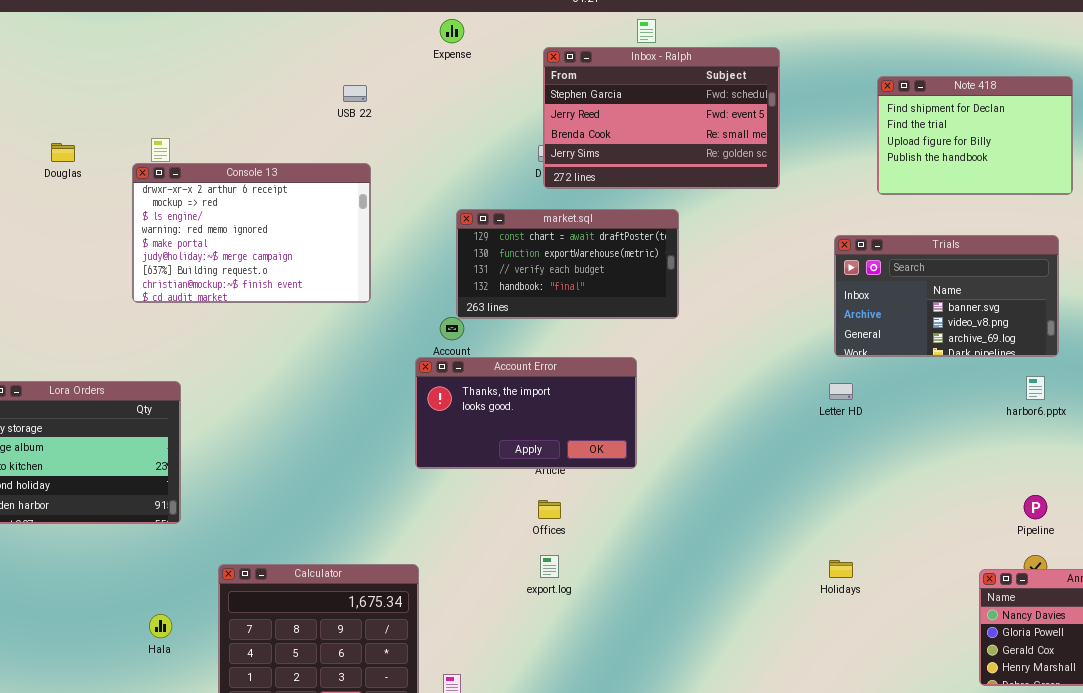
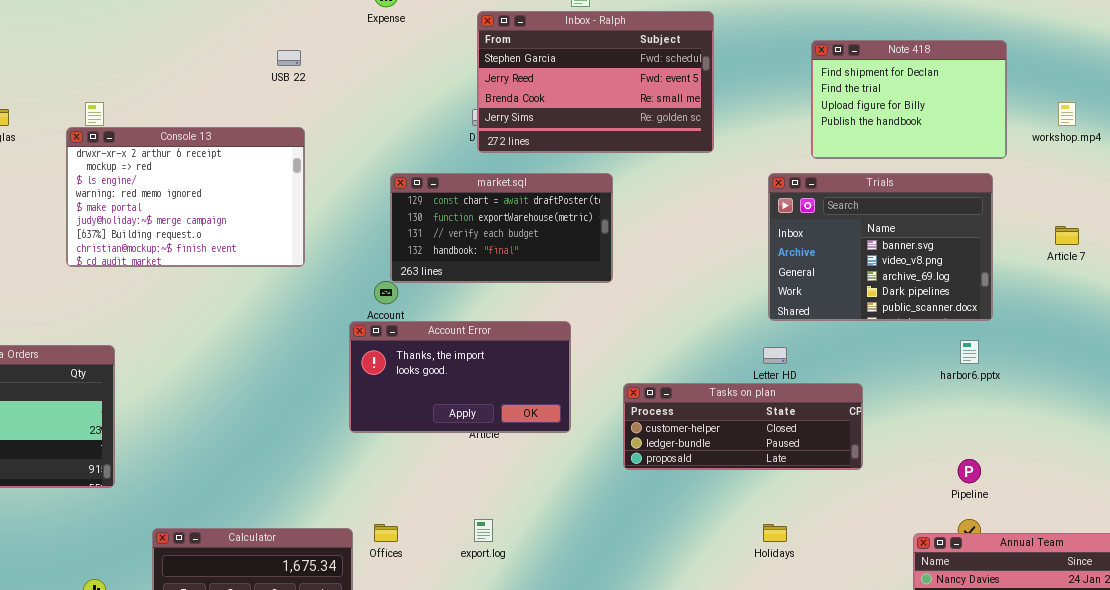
Trials: [834,235,1059,357] -> [768,173,993,321], resized
Tasks on plan: none -> [623,383,863,470], opened
Offices: [538,500,561,519] -> [374,524,398,542], moved

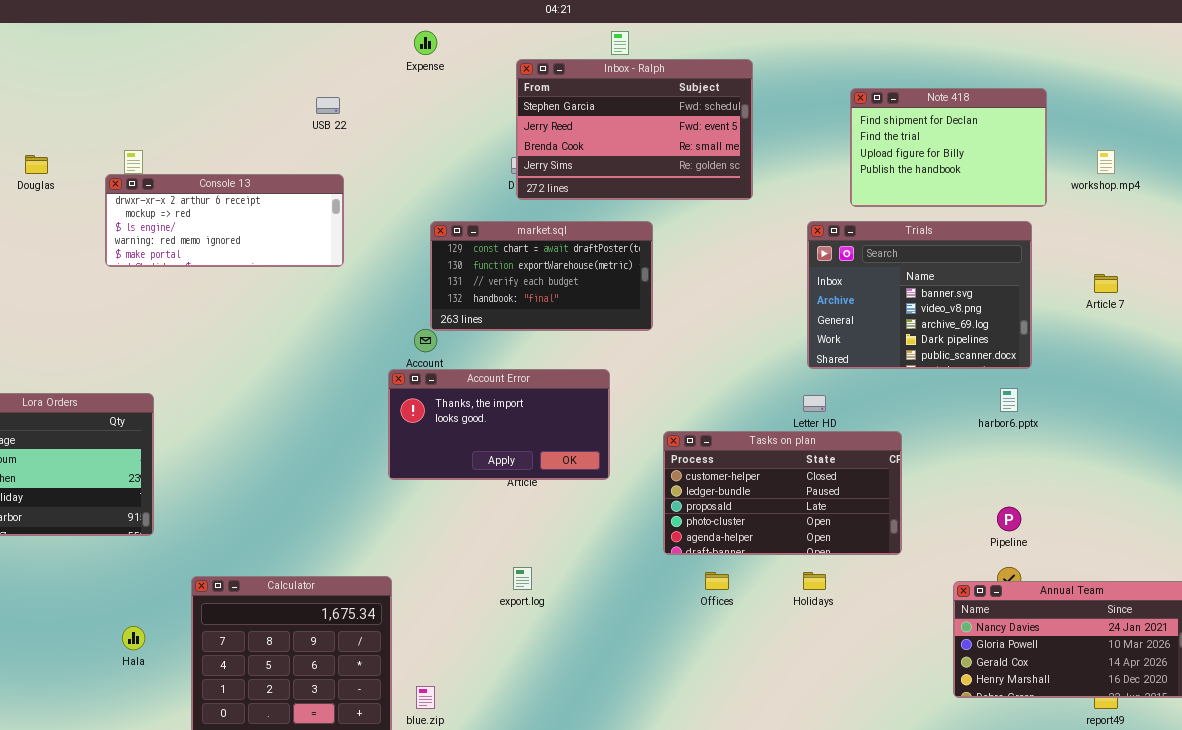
Console 13: [66,127,305,267] -> [105,174,344,267], resized
Tasks on plan: [623,383,863,470] -> [663,431,902,555], resized
Offices: [374,524,398,542] -> [705,572,729,590], moved

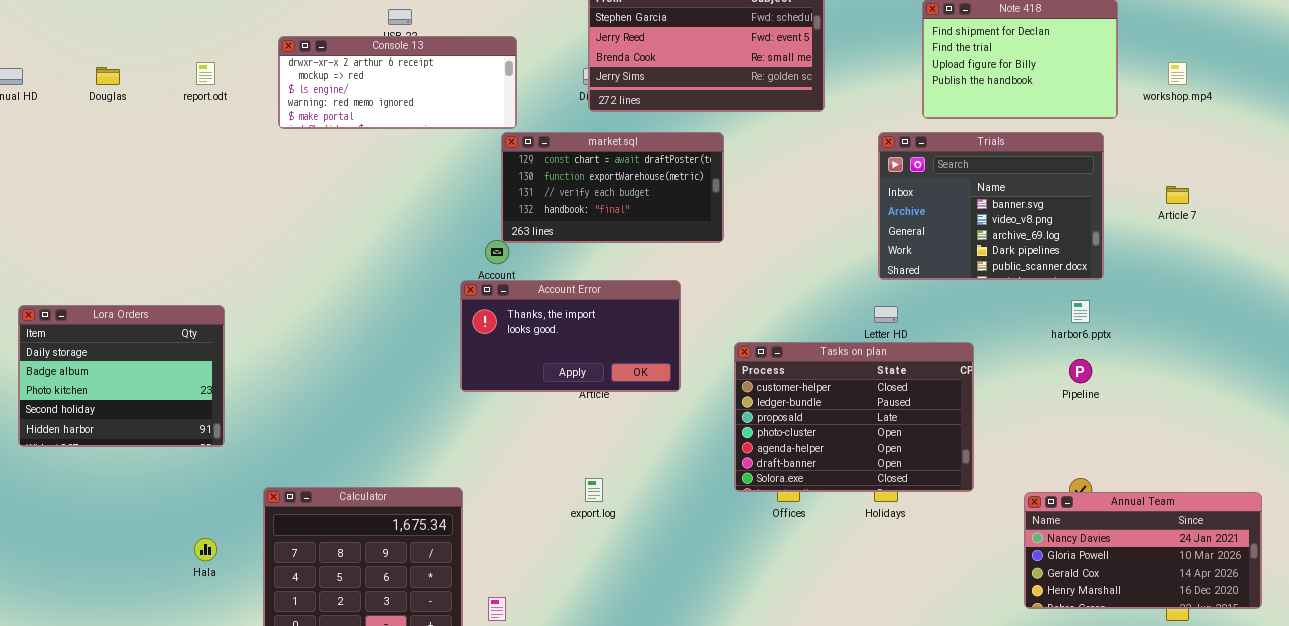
Console 13: [105,174,344,267] -> [278,36,517,129], moved
Tasks on plan: [663,431,902,555] -> [734,342,974,492], resized
Pipeline: [997,507,1021,531] -> [1069,359,1092,383], moved

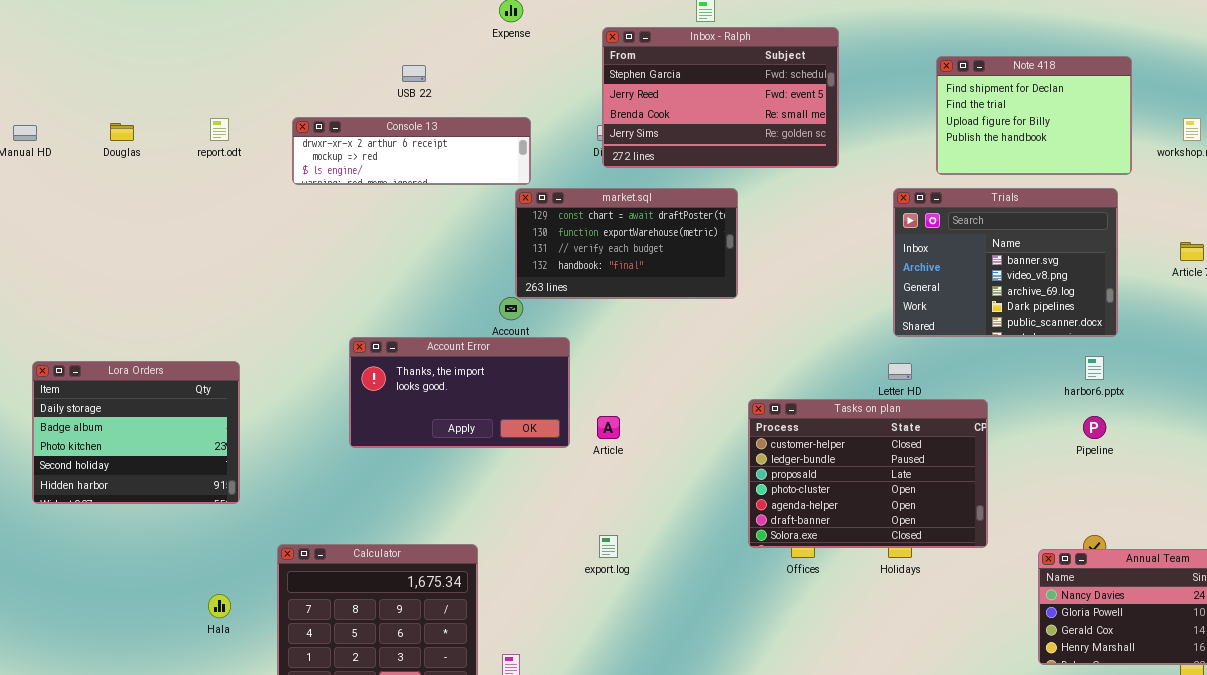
Console 13: [278,36,517,129] -> [292,117,531,185], resized
Account Error: [460,280,681,392] -> [349,337,570,448], moved

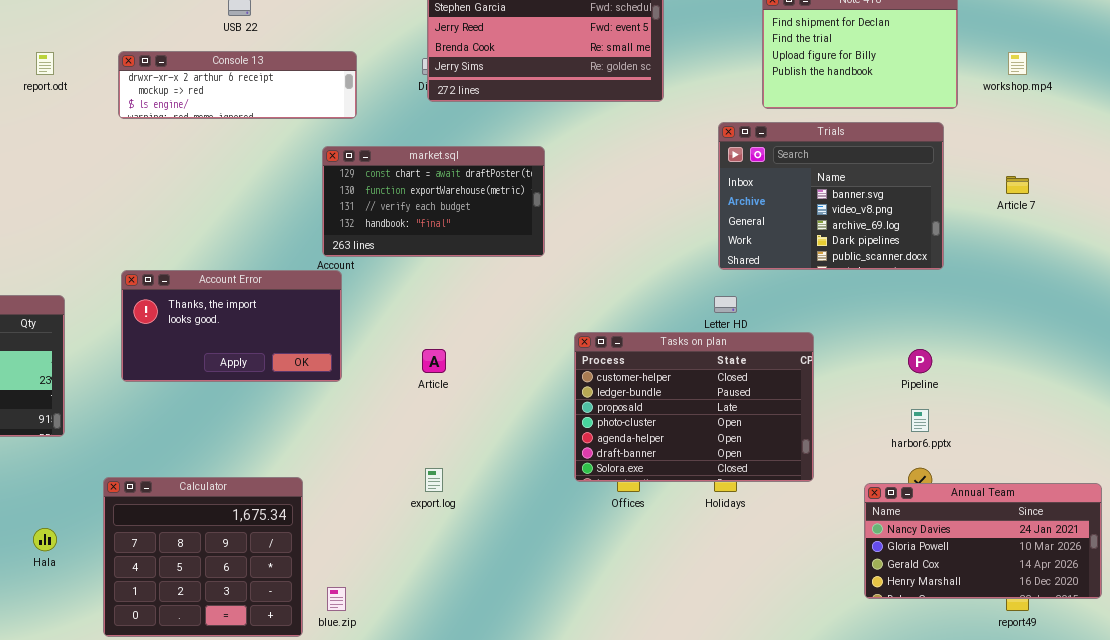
market.sql: [515,188,738,299] -> [322,146,545,257], moved
Account Error: [349,337,570,448] -> [121,270,342,382], moved
harbor6.pptx: [1085,356,1104,380] -> [911,409,929,432], moved

